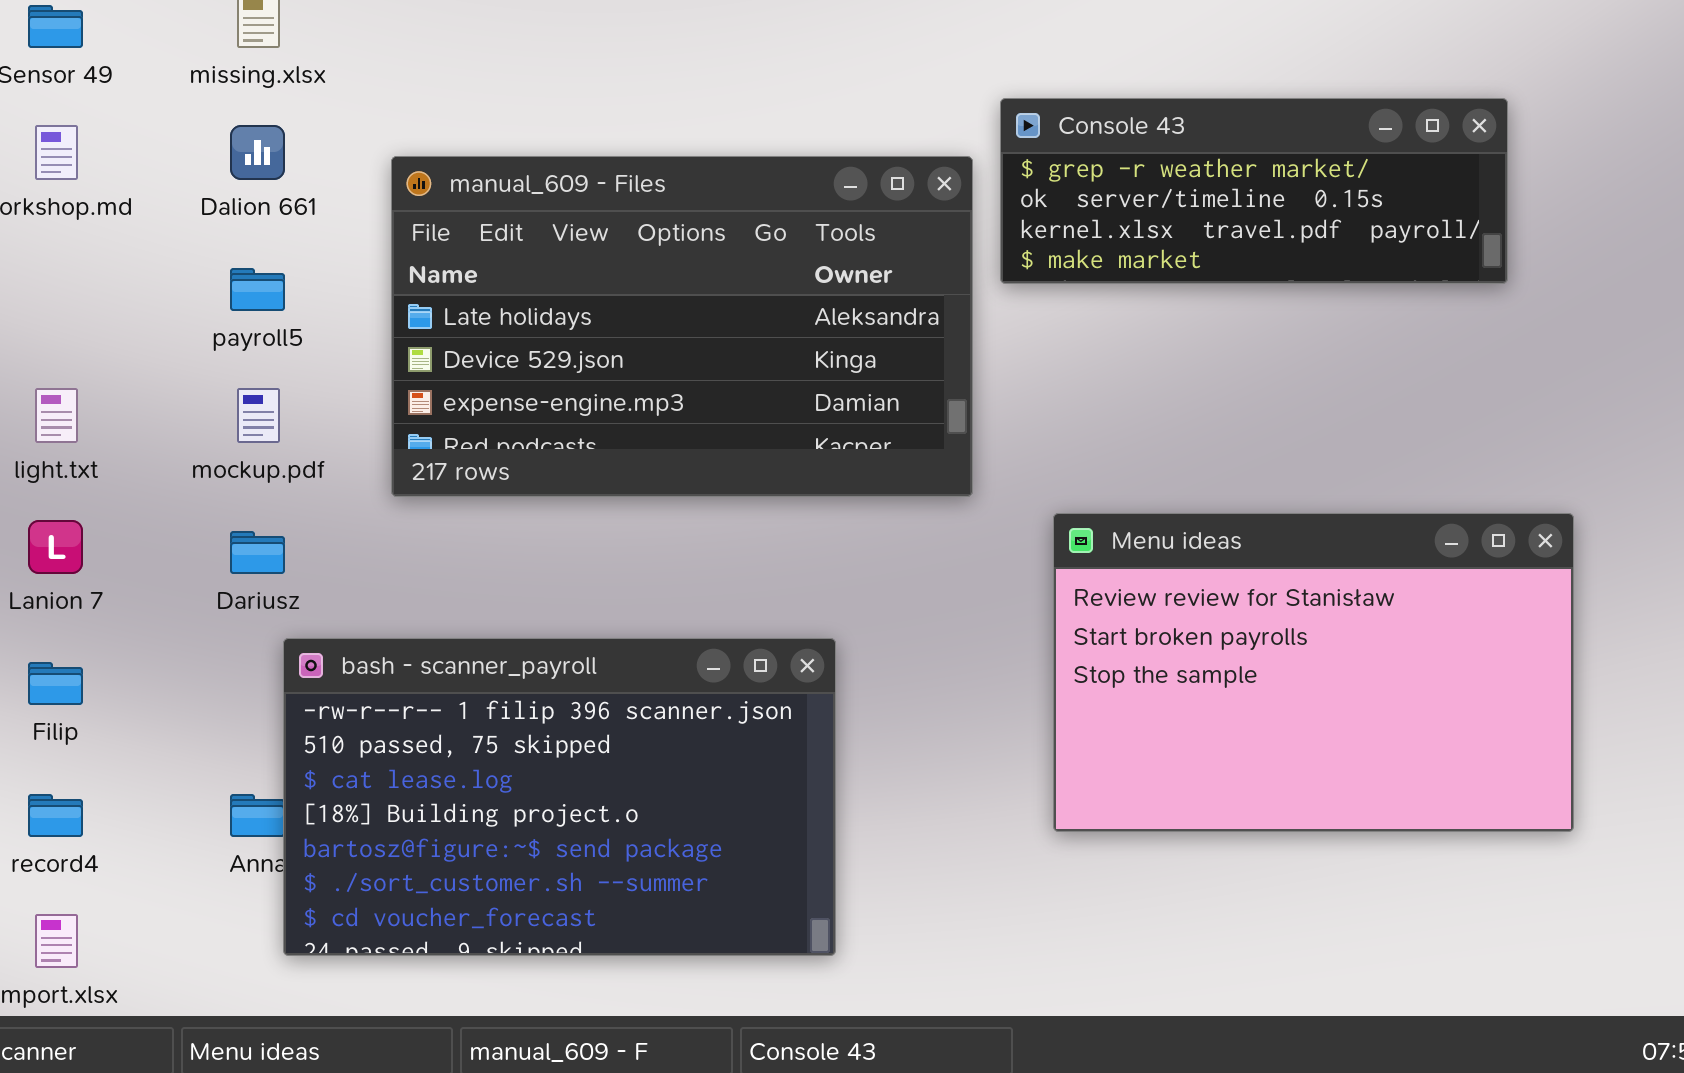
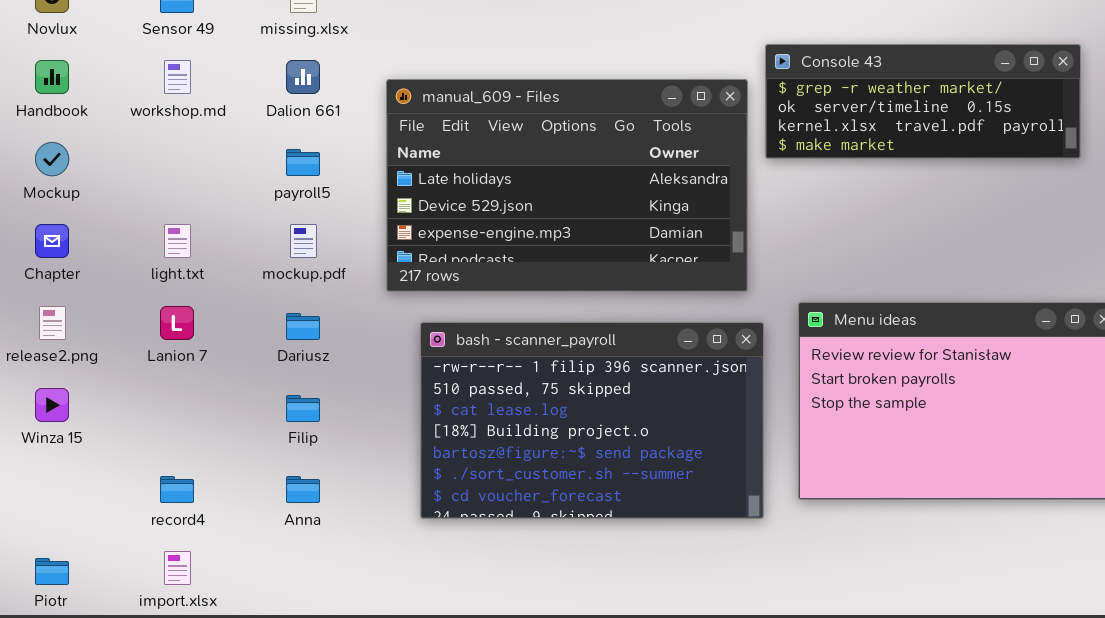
bash - scanner_payroll: [283,638,836,956] -> [420,322,764,519], moved
Filip: [28,662,83,705] -> [286,395,320,422], moved

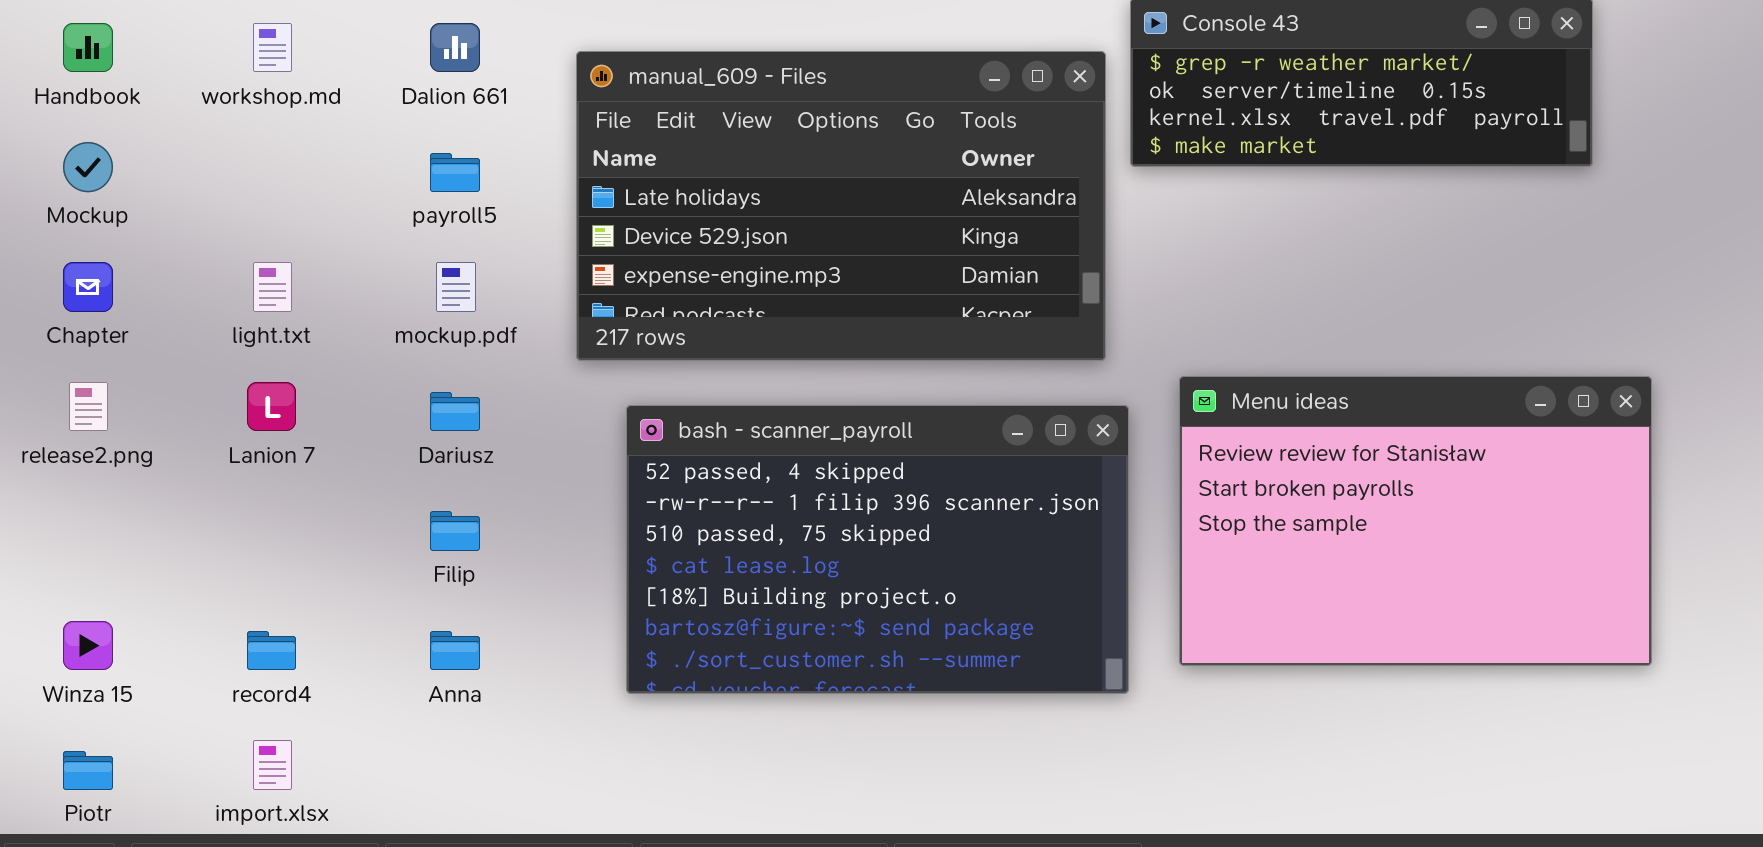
bash - scanner_payroll: [420,322,764,519] -> [626,405,1129,694], scrolled up 1 row
Winza 15: [35,388,69,422] -> [63,621,113,670], moved

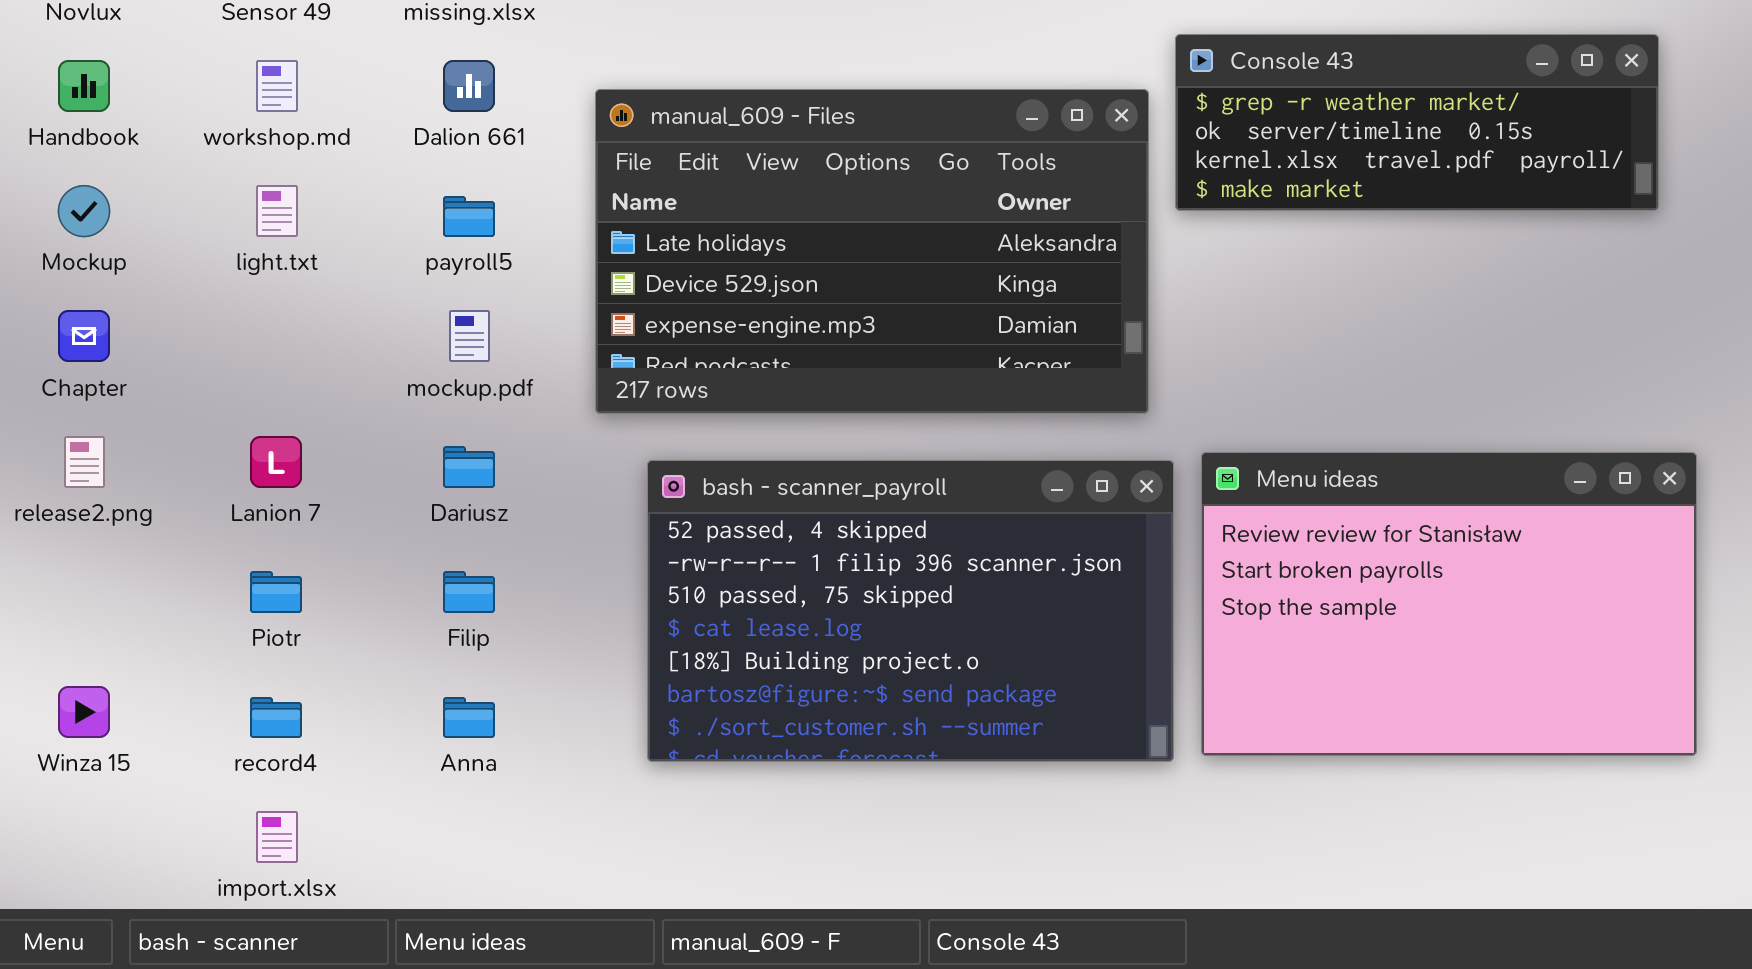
light.txt: [253,262,292,312] -> [256,185,298,237], moved
Menu ideas: [1179,376,1652,666] -> [1201,452,1697,756], moved
Piotr: [63,751,113,790] -> [250,571,302,613], moved

